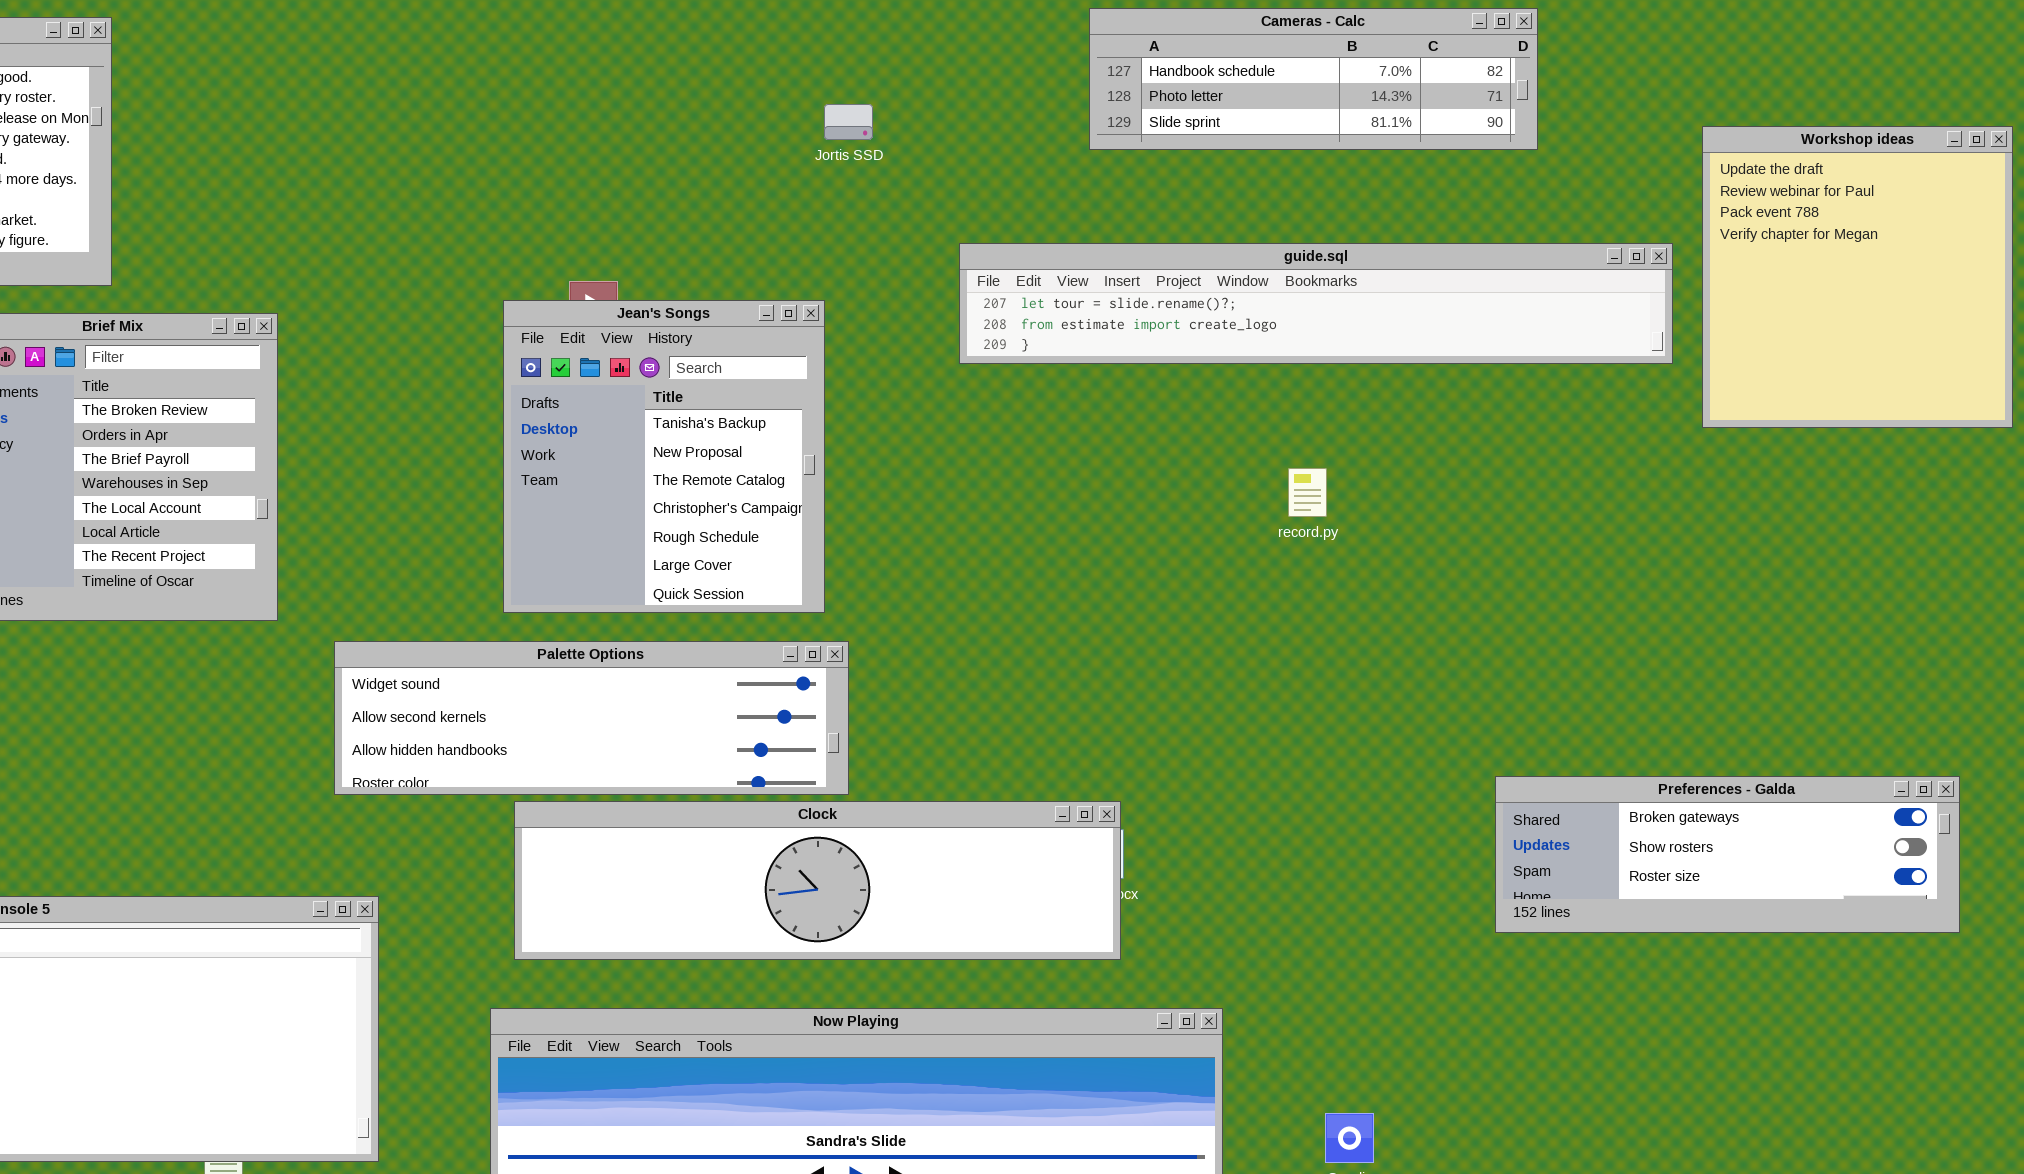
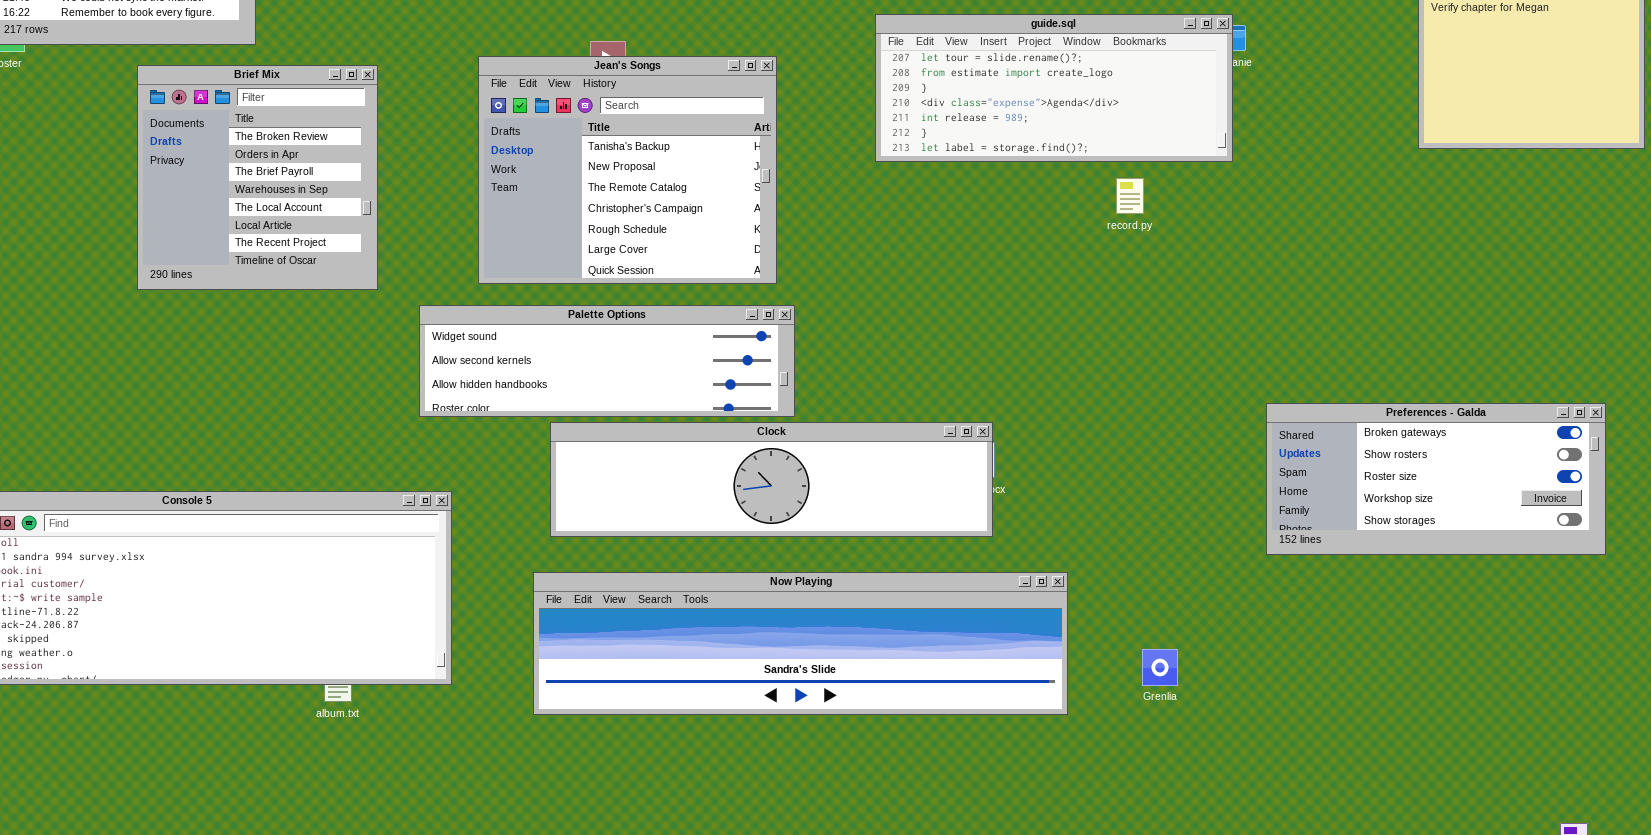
guide.sql: [959,243,1673,364] -> [875,14,1233,162], resized
Jean's Songs: [503,300,825,613] -> [478,56,777,284], resized
Preferences - Galda: [1495,776,1960,933] -> [1266,403,1606,555], resized

